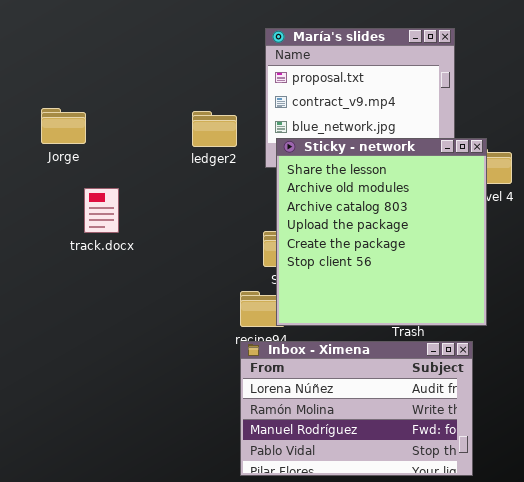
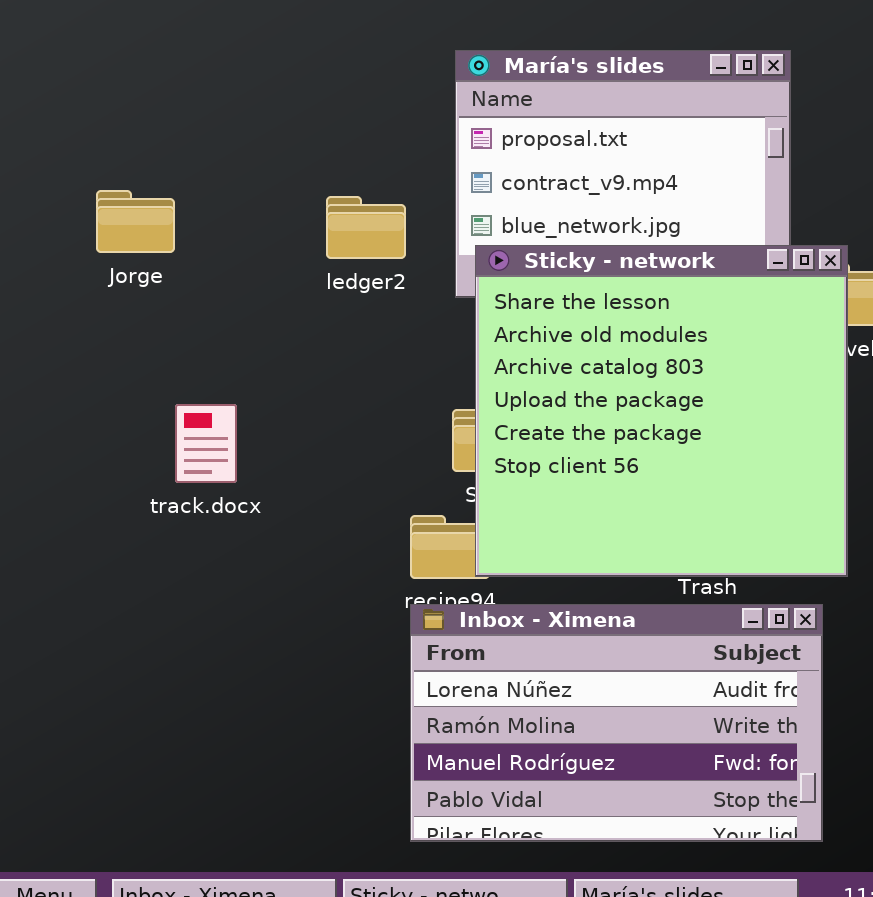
Jorge: [41,108,86,144] -> [96,190,175,253], moved
track.docx: [84,188,119,233] -> [175,404,237,483], moved

